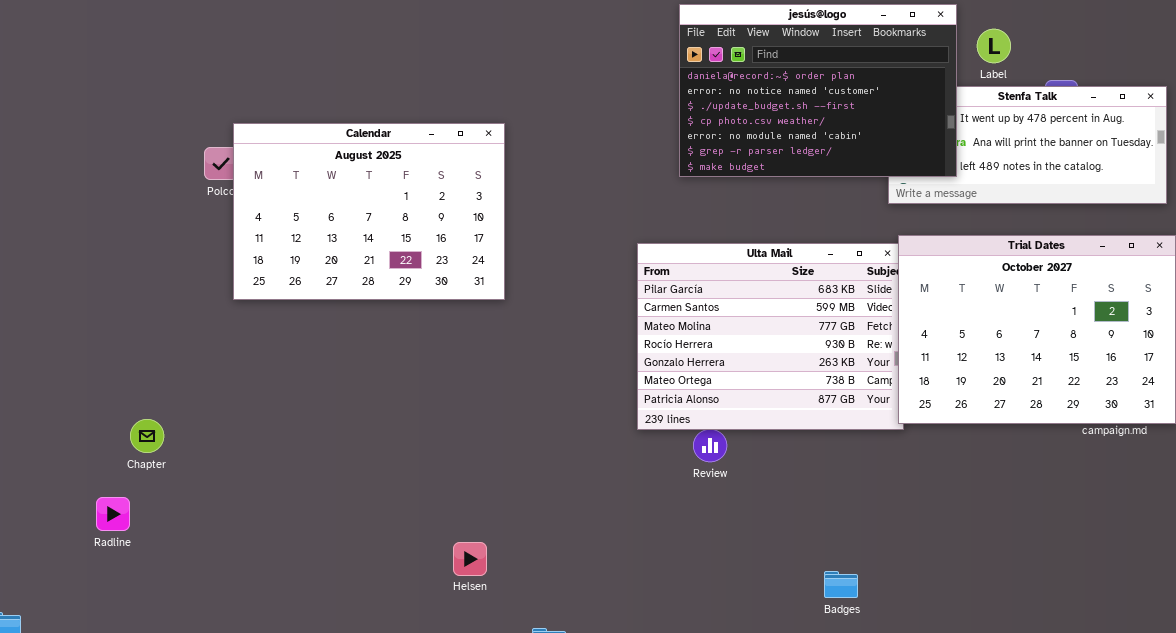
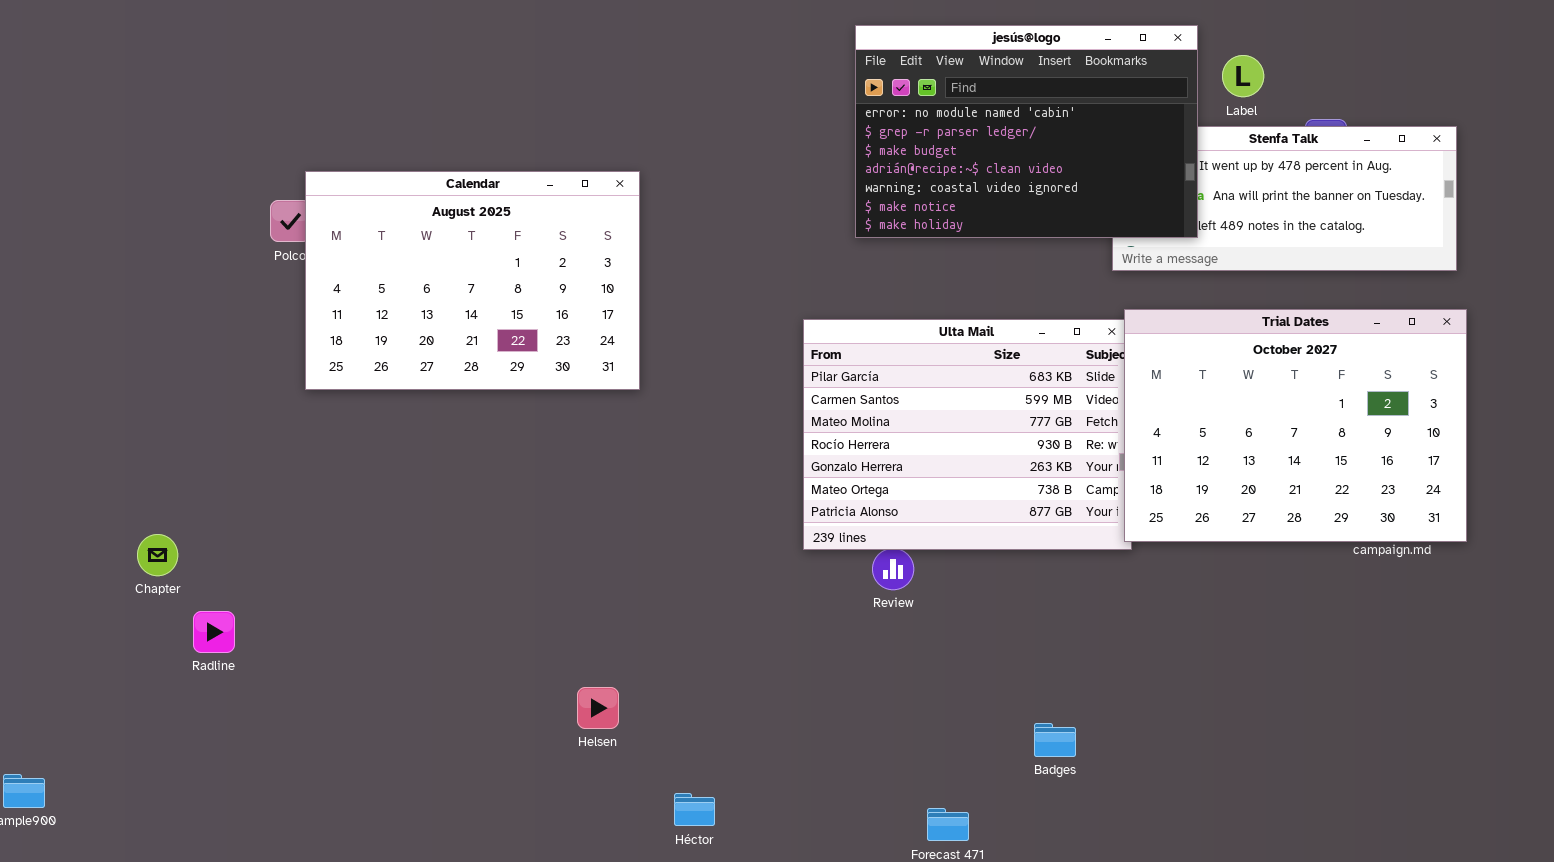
jesús@logo: [679,4,957,177] -> [855,25,1198,238], scrolled down 4 rows
Chapter: [130,419,164,453] -> [137,534,178,576], moved
Radline: [96,497,130,531] -> [193,611,235,653], moved

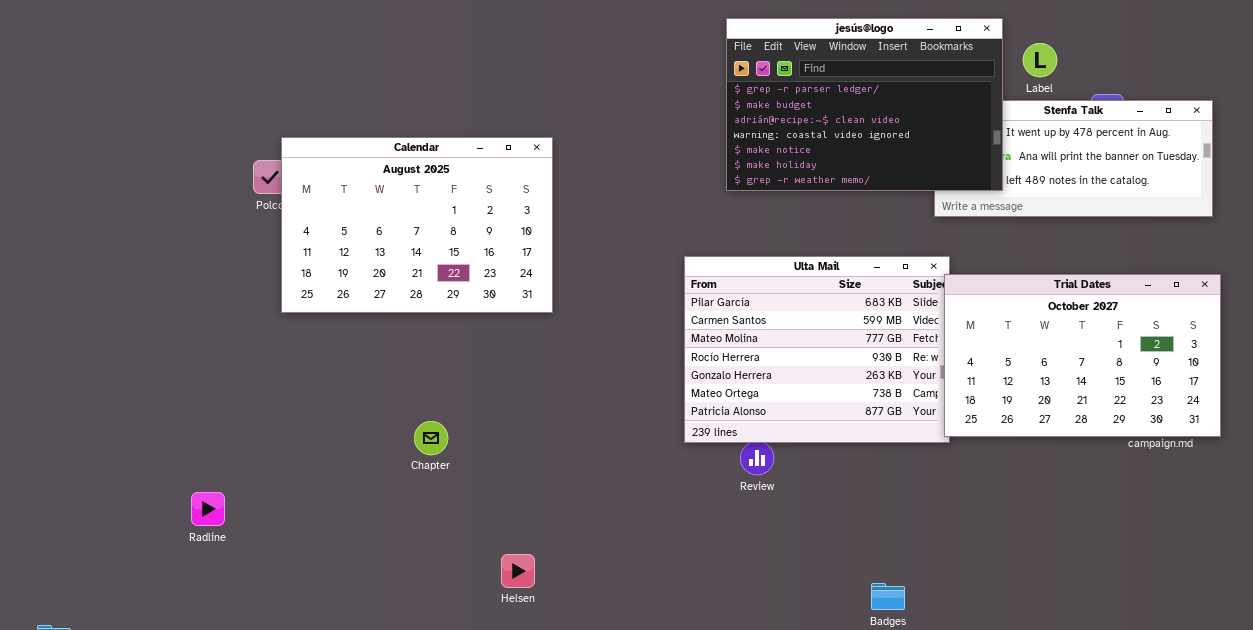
jesús@logo: [855,25,1198,238] -> [726,18,1003,191], scrolled down 1 row
Trial Dates: [1124,309,1467,542] -> [944,274,1221,437], resized
Chapter: [137,534,178,576] -> [414,421,448,455], moved

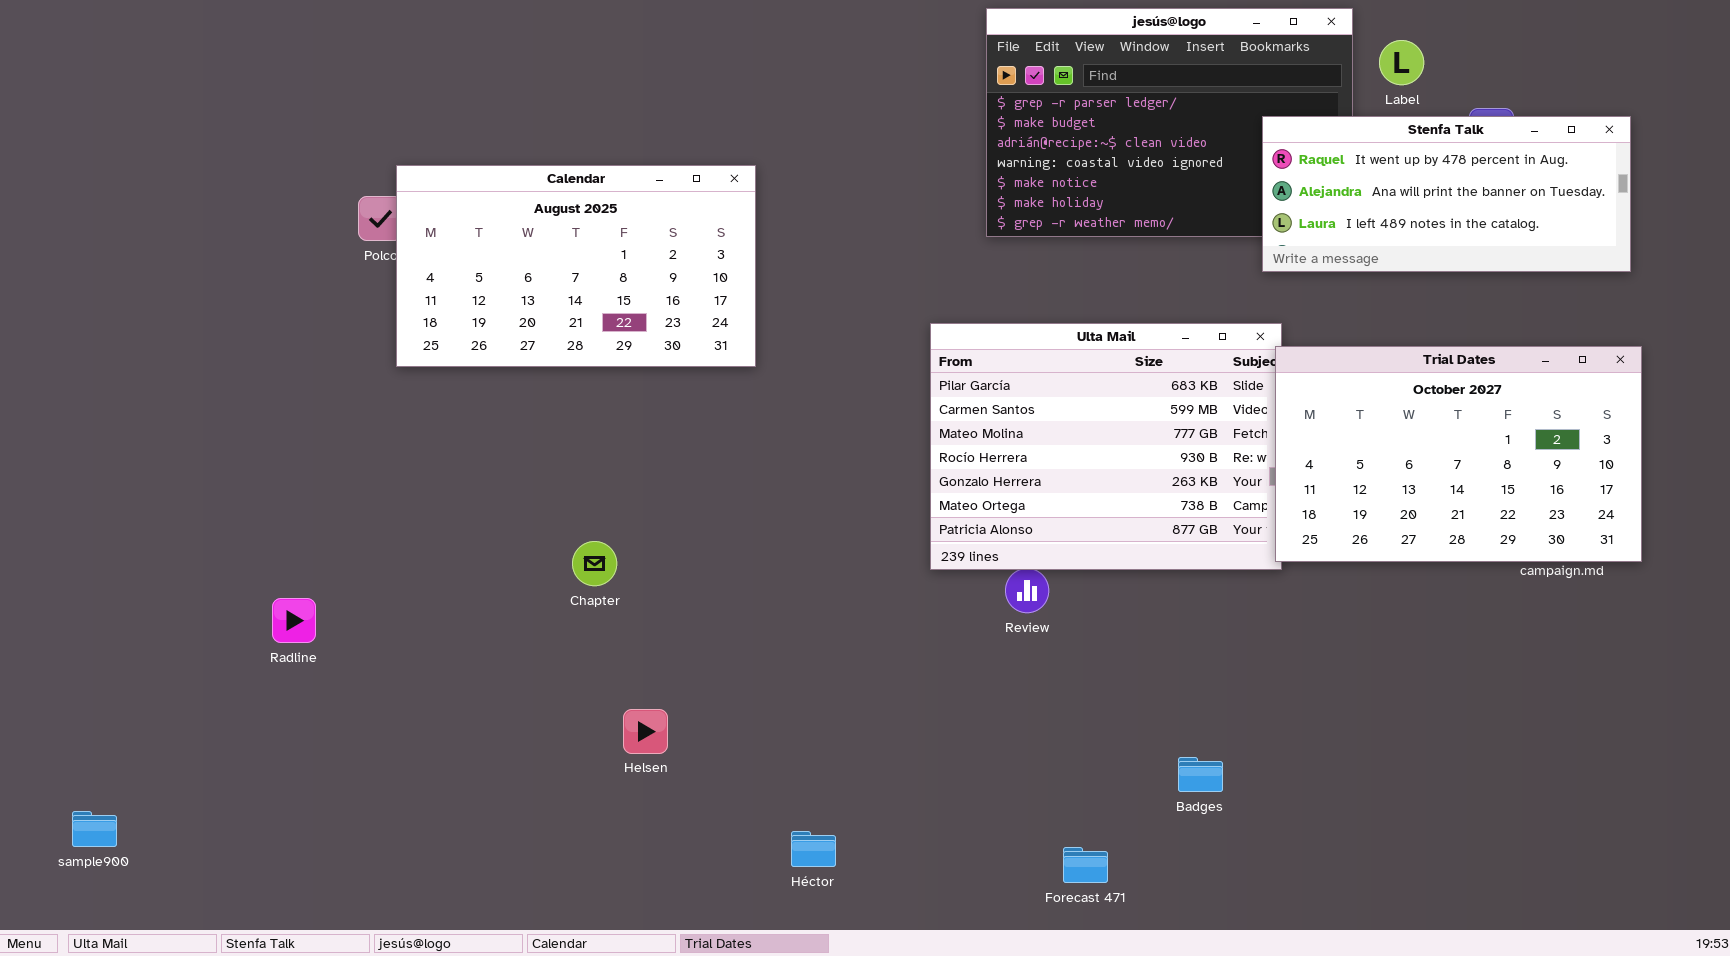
Stenfa Talk: [934,100,1213,217] -> [1262,116,1631,272], raised
Calendar: [281,137,553,313] -> [396,165,756,367], resized
Radline: [191,492,225,526] -> [272,598,316,643], moved
Helsen: [501,554,535,588] -> [623,709,668,754], moved

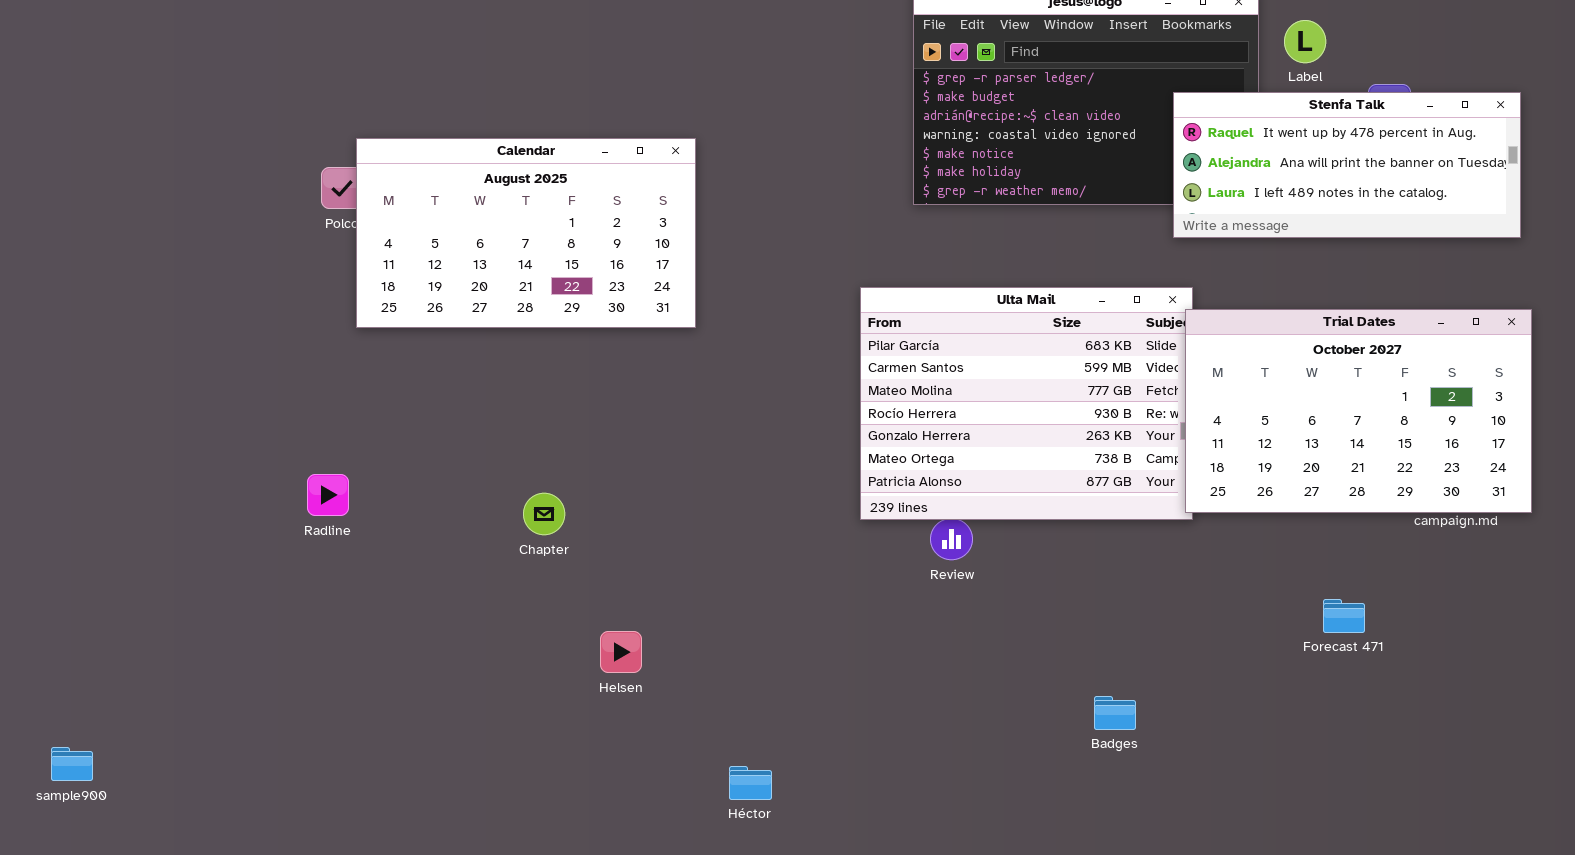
Radline: [272,598,316,643] -> [307,474,349,516], moved
Helsen: [623,709,668,754] -> [600,631,642,673], moved
Forecast 471: [1063,847,1108,883] -> [1323,599,1365,633], moved

